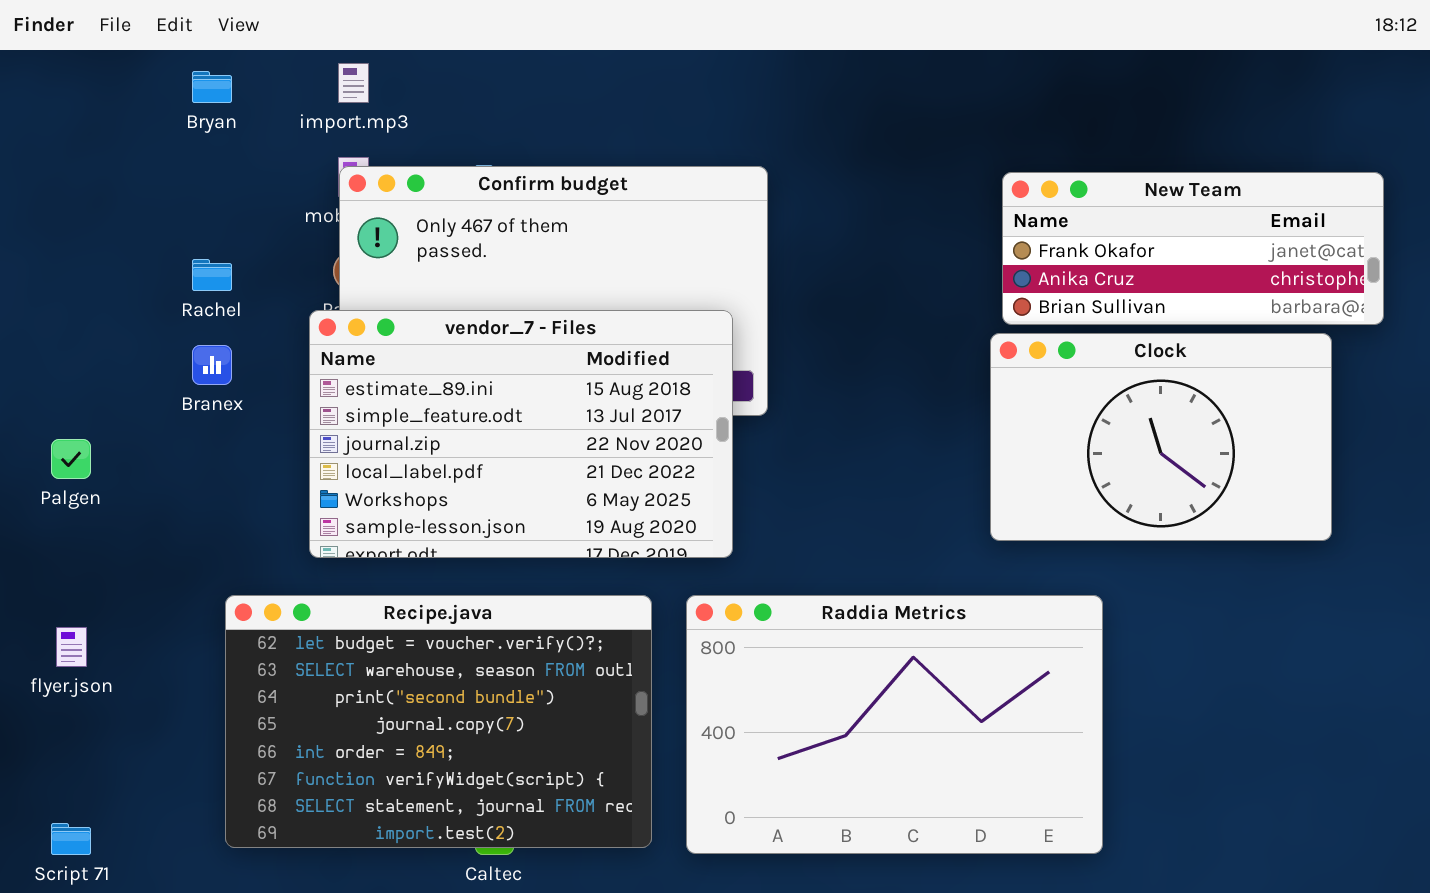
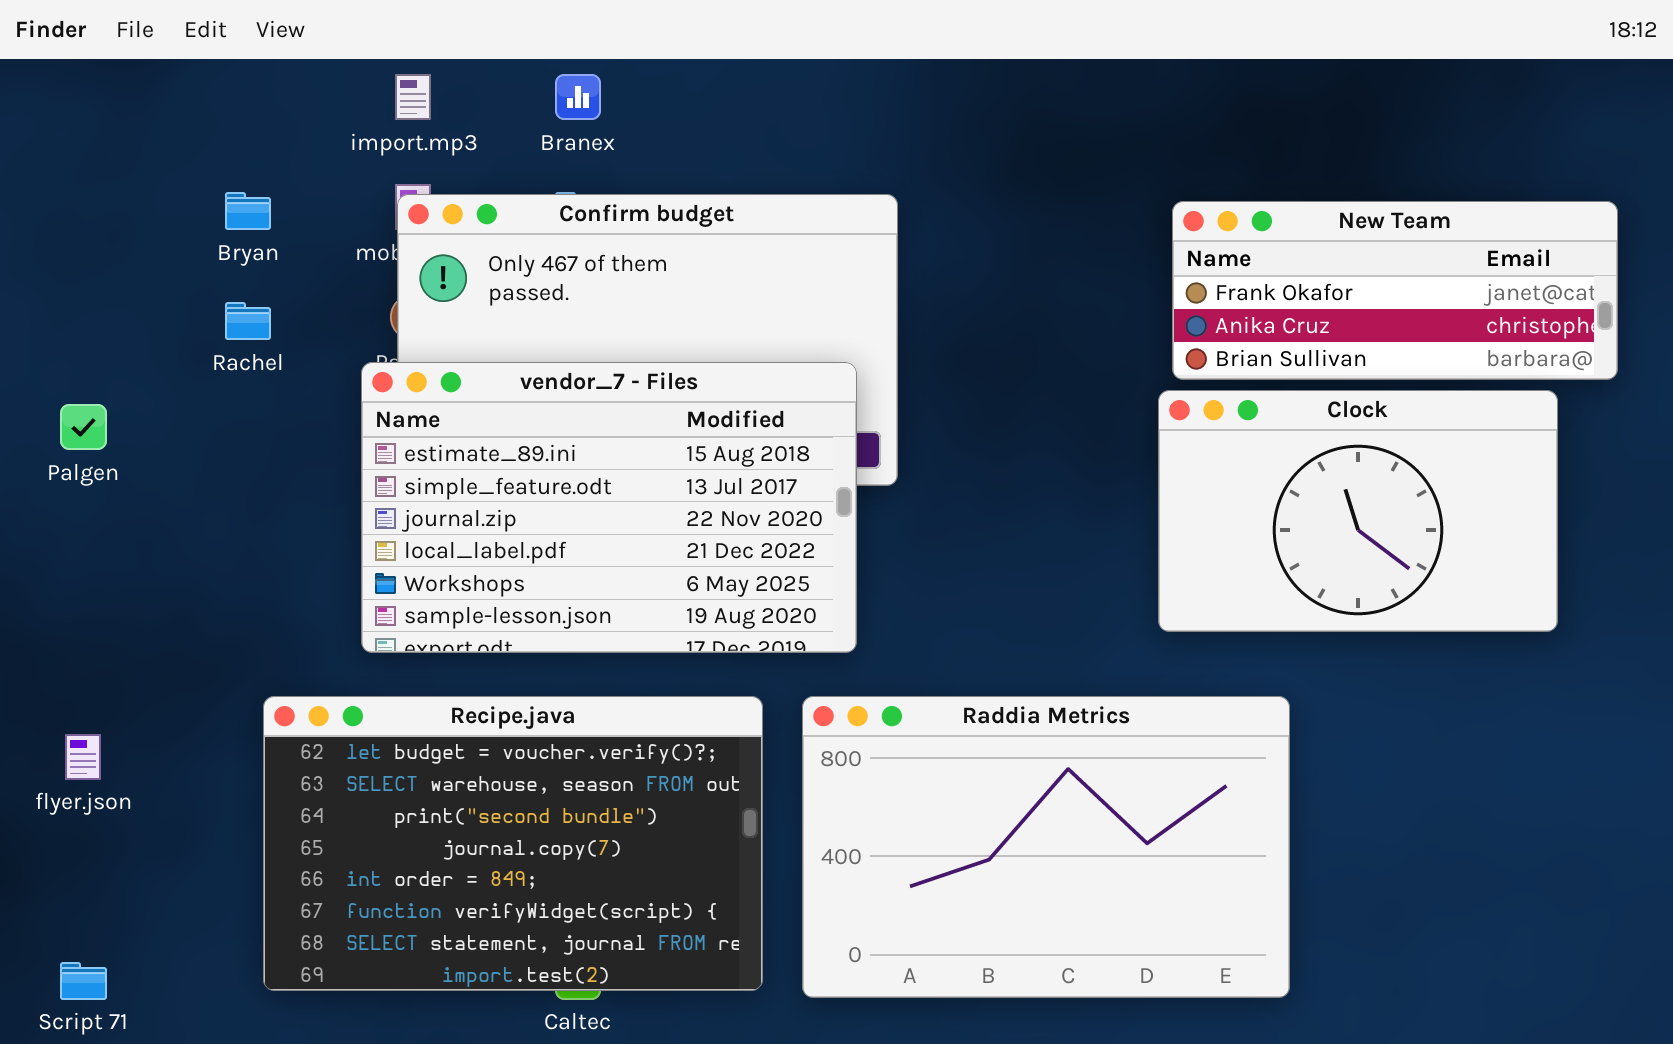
Bryan: [192,71,232,103] -> [225,192,271,230], moved
Branex: [192,345,232,385] -> [555,74,601,120], moved
Palgen: [51,439,91,479] -> [60,404,107,450], moved

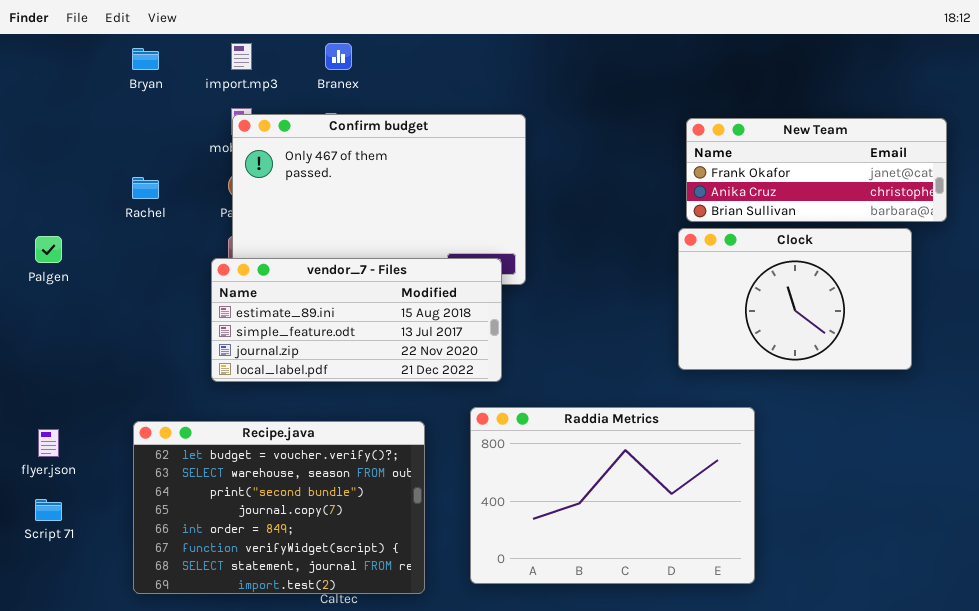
Bryan: [225,192,271,230] -> [132,48,159,70], moved
vendor_7 - Files: [361,362,857,653] -> [211,258,502,382], resized
Recipe.java: [263,696,763,991] -> [133,421,425,594], moved
Script 71: [60,962,107,1000] -> [35,499,62,521], moved

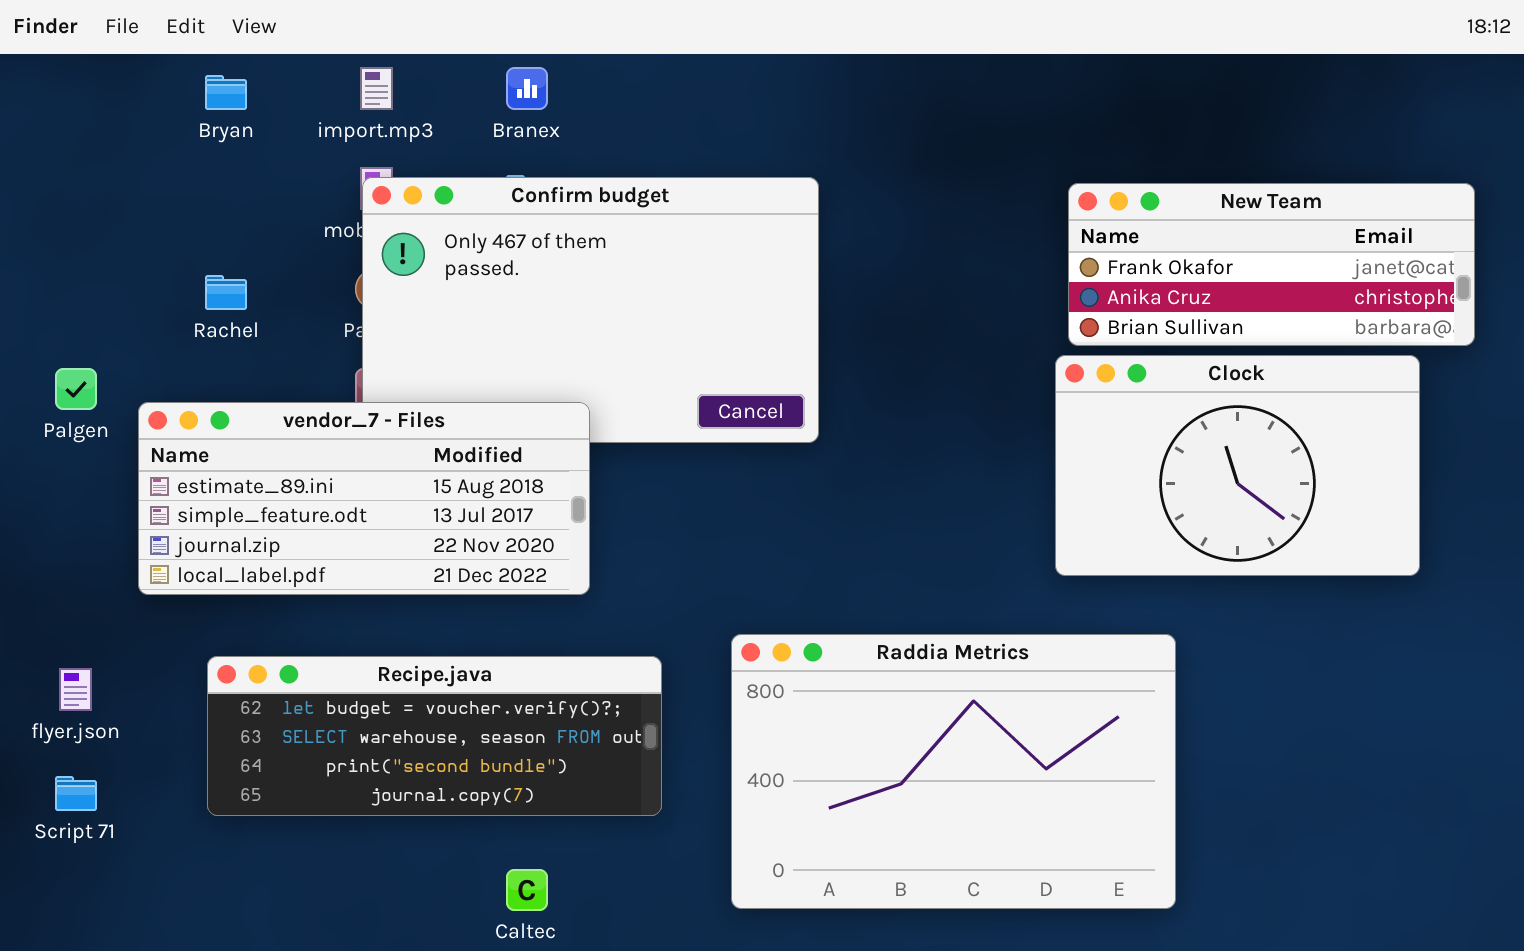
vendor_7 - Files: [211,258,502,382] -> [138,402,590,595], moved
Recipe.java: [133,421,425,594] -> [207,656,662,816], resized

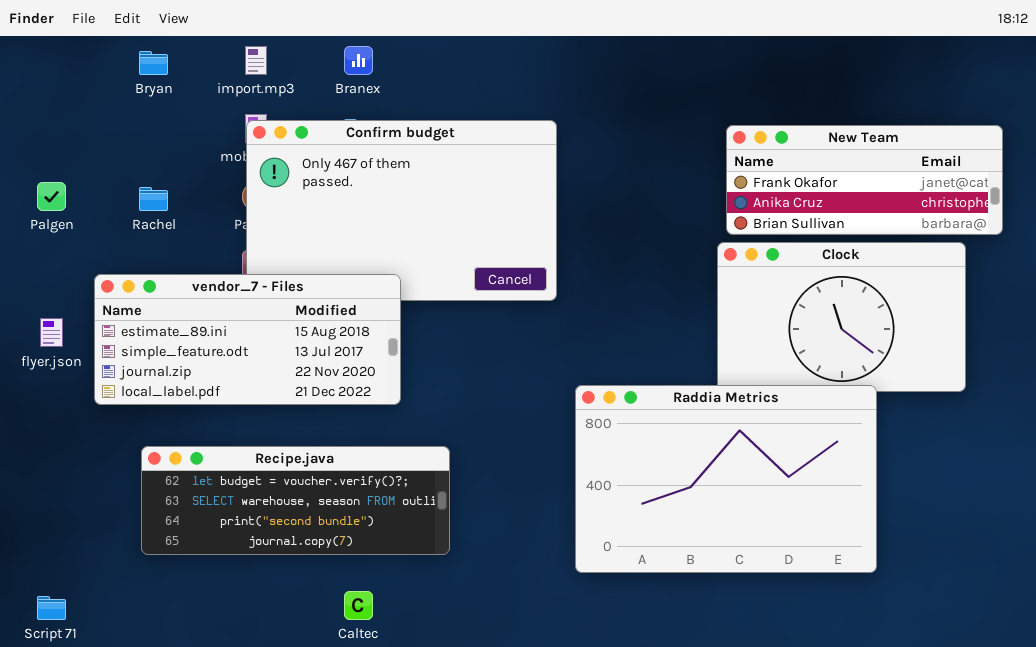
Palgen: [55,368,97,410] -> [37,182,66,211], moved
Raddia Metrics: [731,634,1176,909] -> [575,385,877,573], moved
flyer.json: [59,668,92,711] -> [40,318,63,347], moved
Script 71: [55,776,97,811] -> [37,596,66,620], moved

